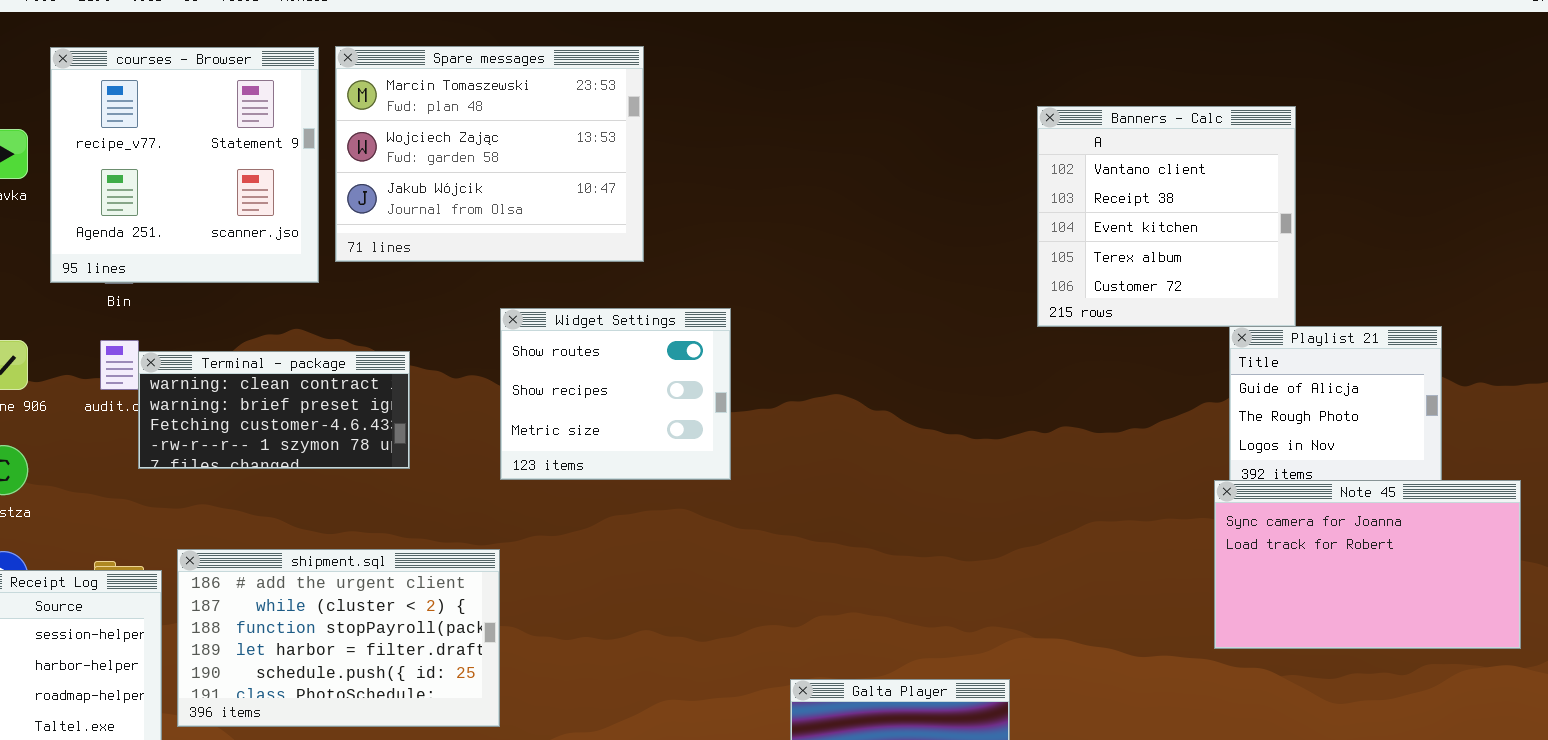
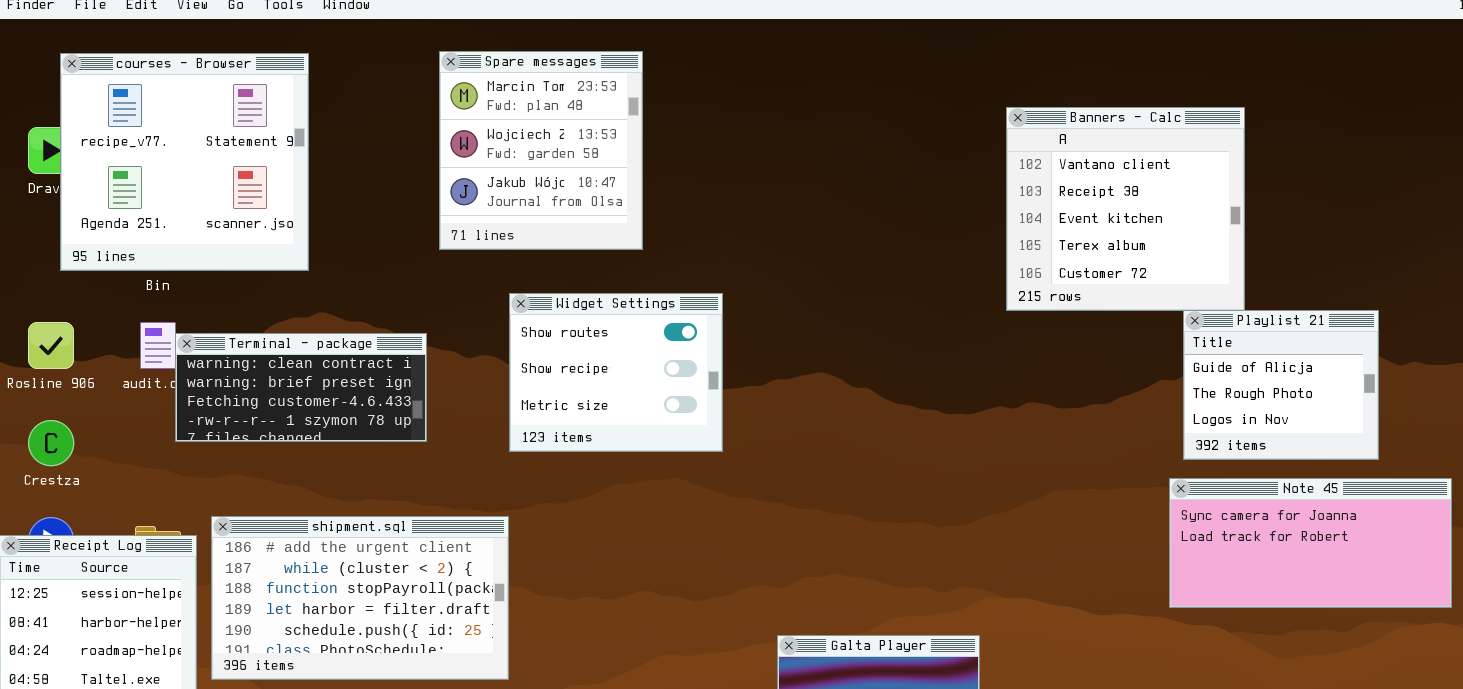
Spare messages: [335,46,644,262] -> [439,51,643,250], resized
courses - Browser: [50,47,319,283] -> [60,53,309,271], moved
Note 45: [1214,480,1521,649] -> [1169,478,1452,608], resized

